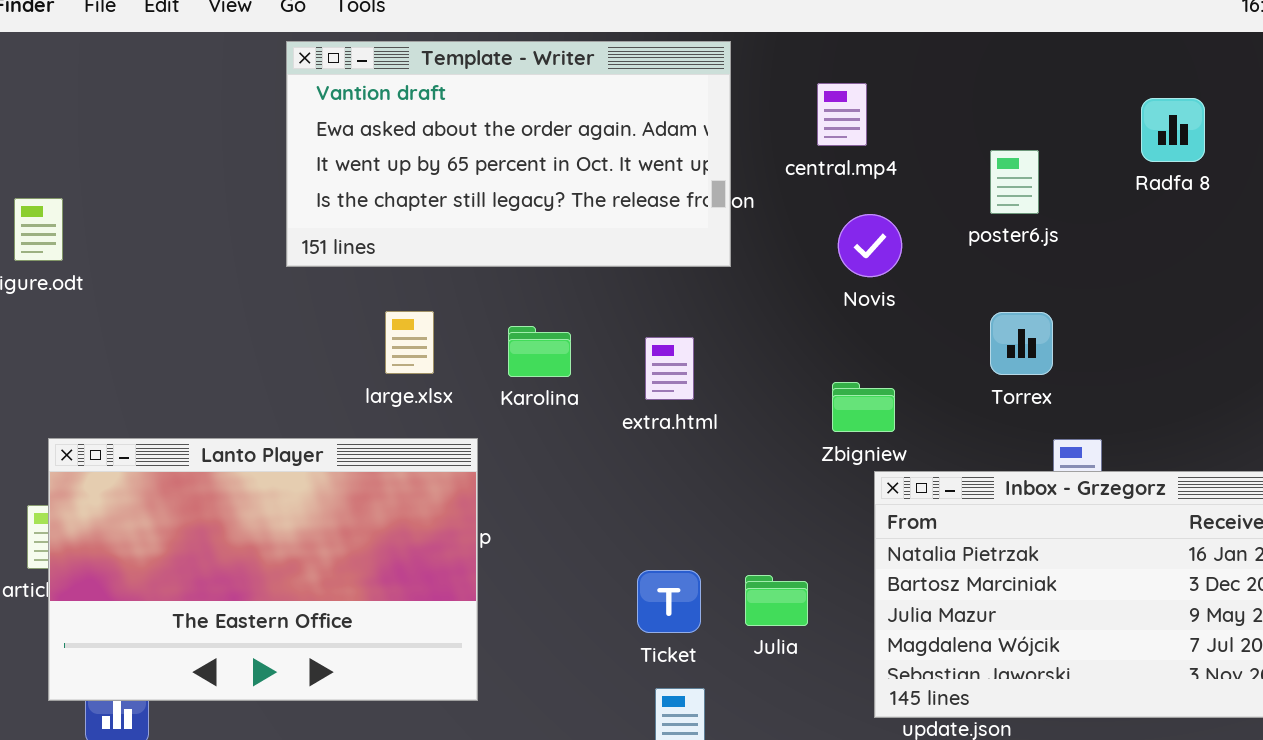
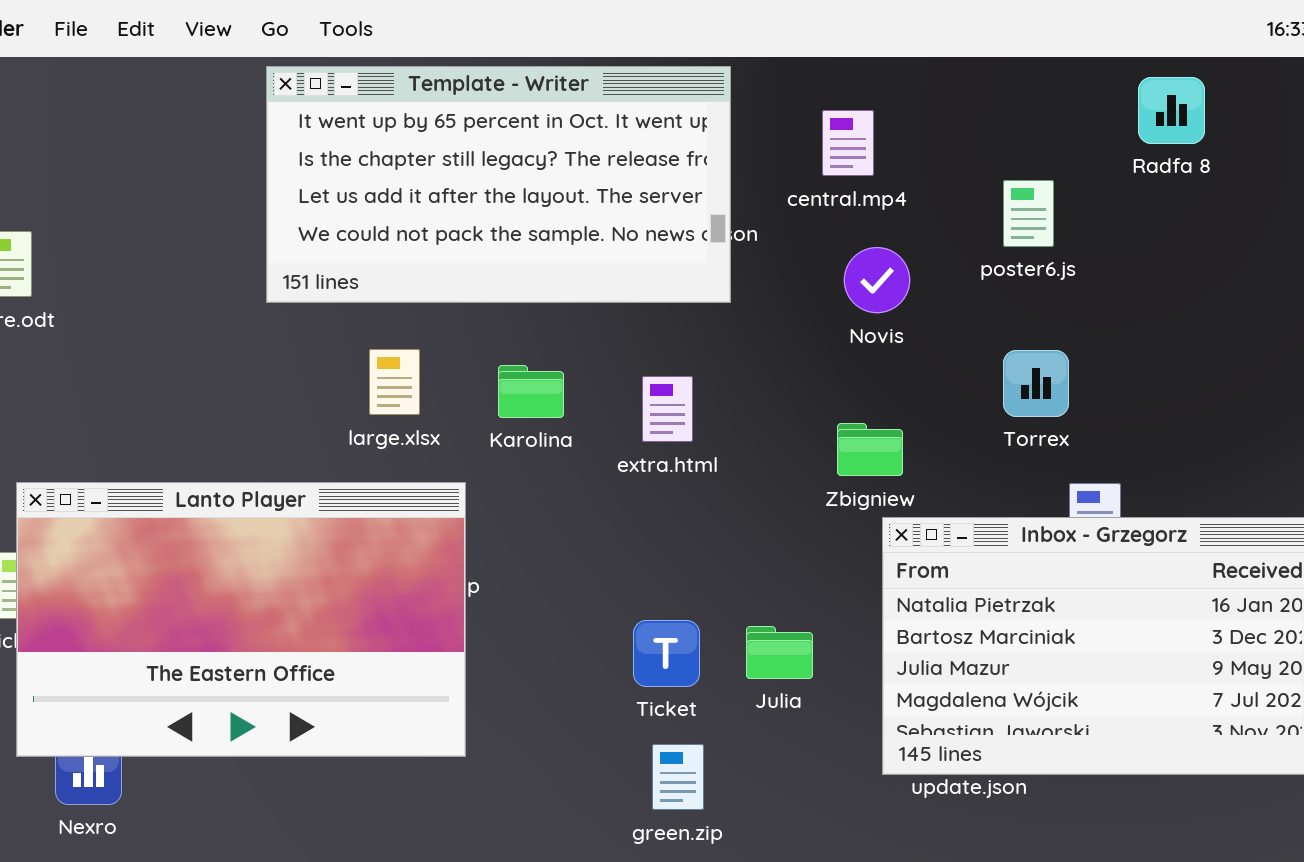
Template - Writer: [286,41,731,267] -> [266,66,731,303], scrolled down 2 rows
Radfa 8: [1141,98,1205,162] -> [1138,77,1205,144], moved

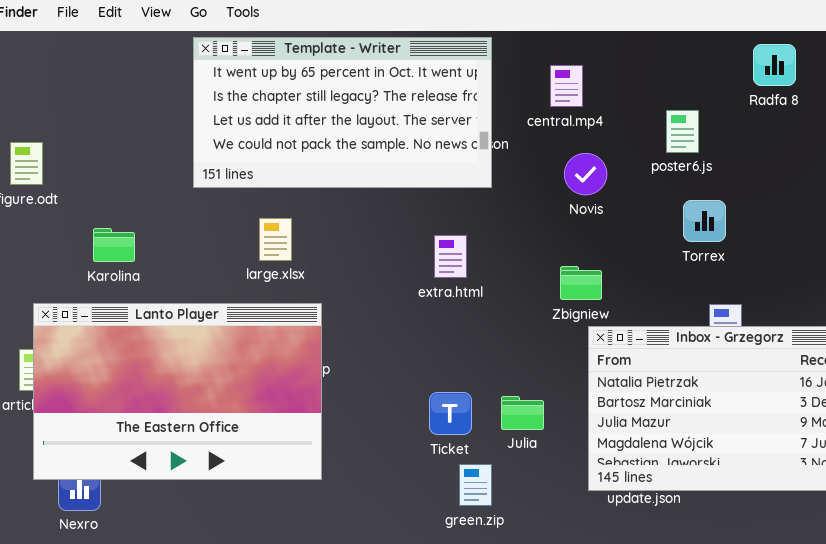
Torrex: [1003,350,1069,417] -> [683,200,726,242], moved
Karolina: [498,365,564,418] -> [93,228,135,262], moved
green.zip: [652,744,704,810] -> [459,464,492,506], moved

